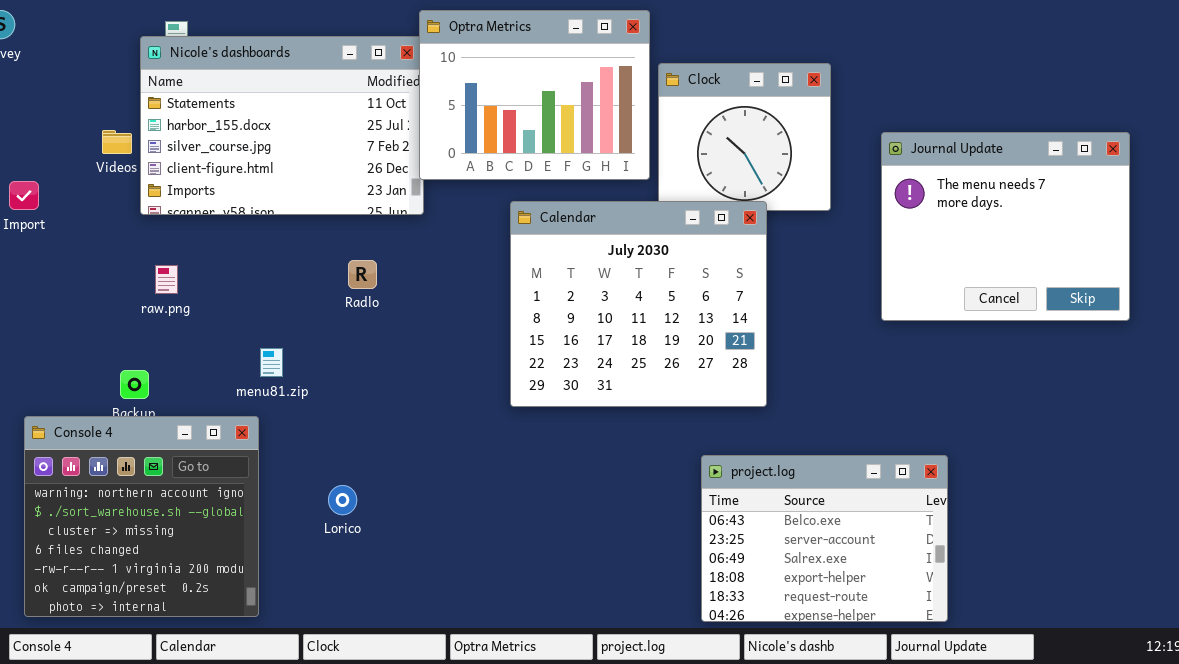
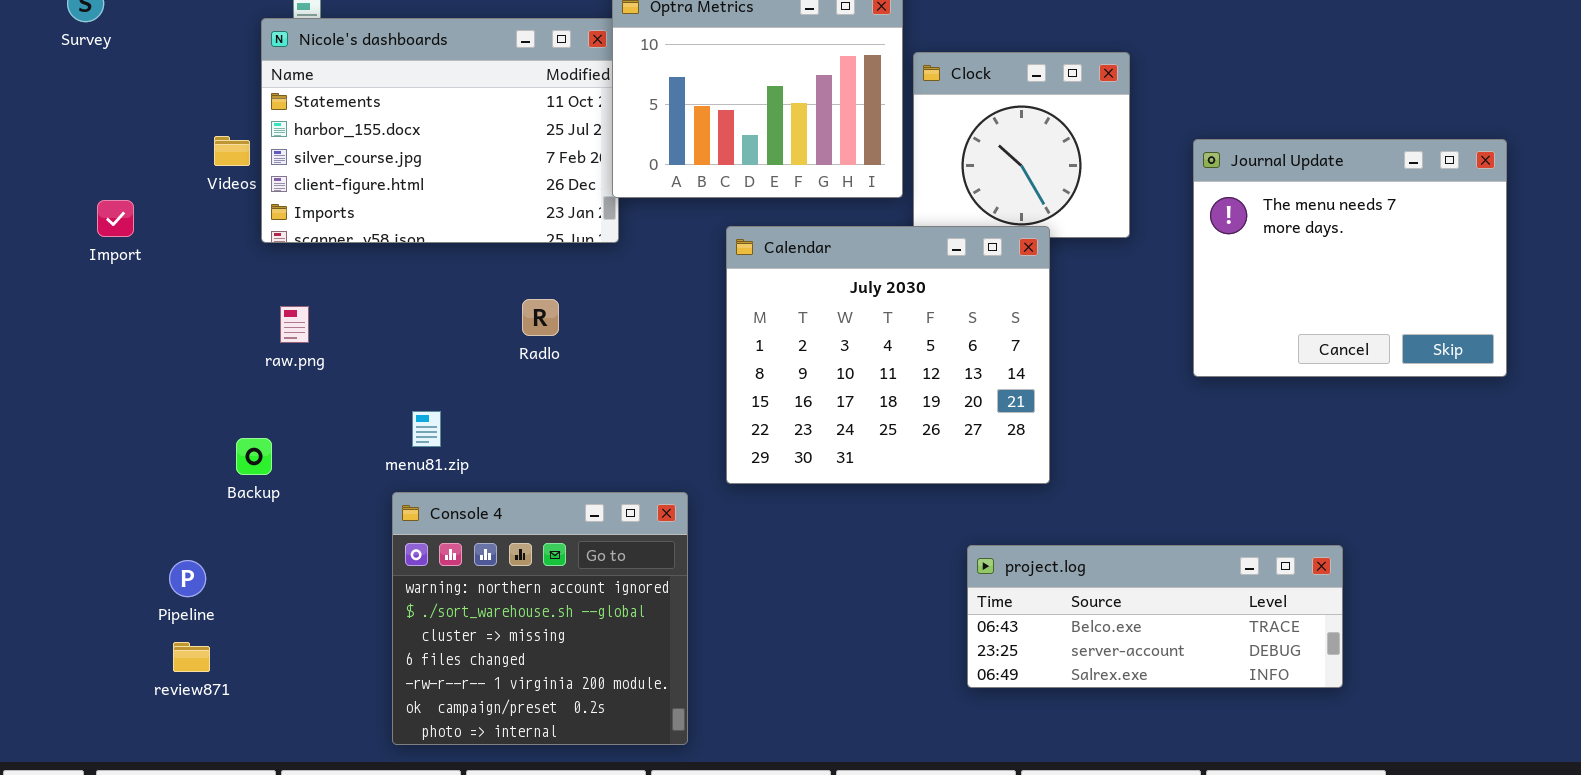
Console 4: [24,416,259,617] -> [392,492,688,745], moved
project.log: [701,455,948,622] -> [967,545,1343,688], resized

